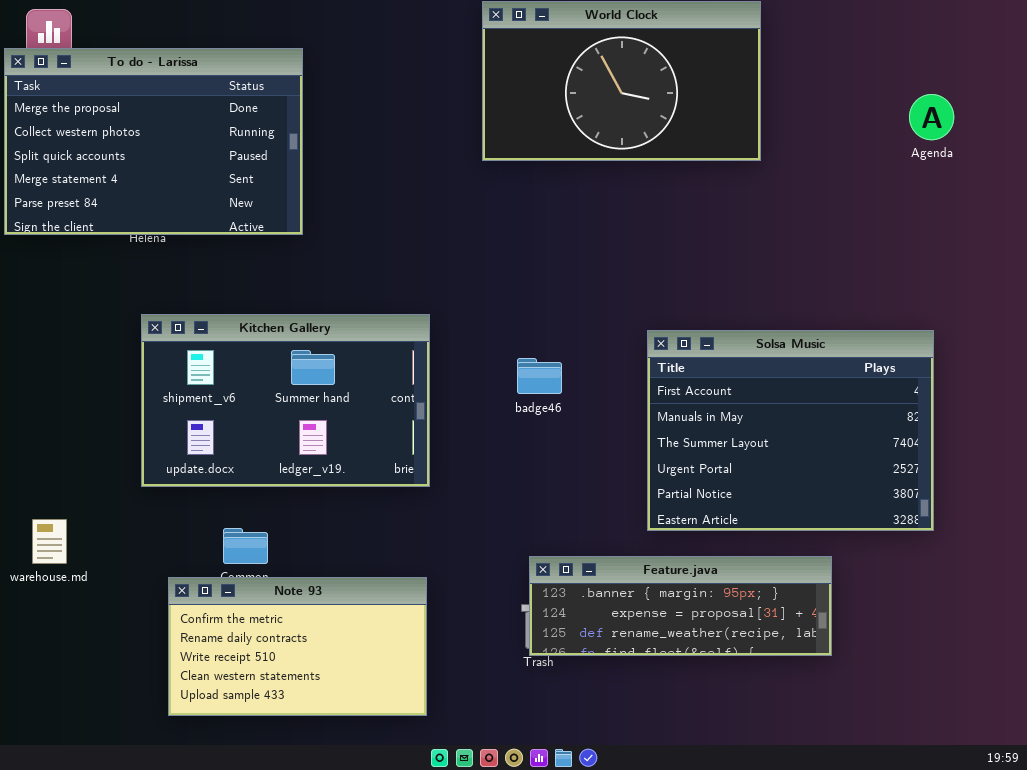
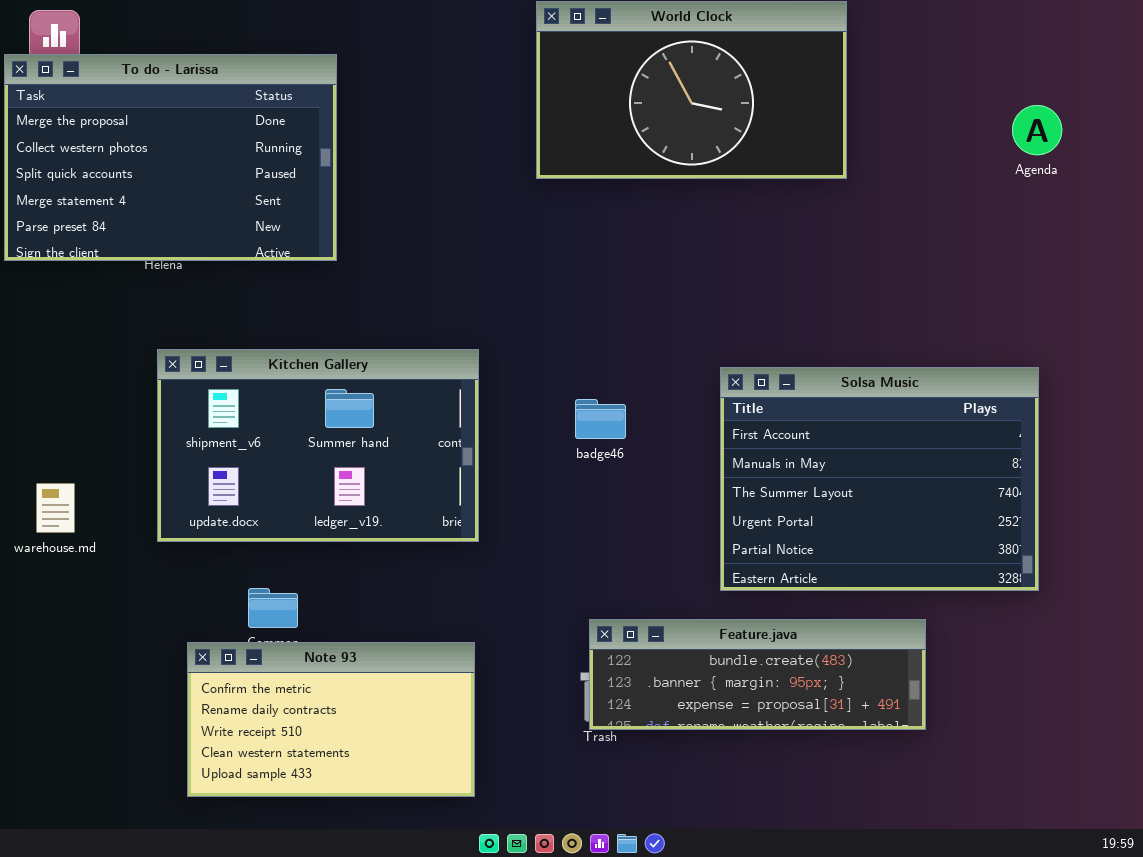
warehouse.md: [32,519,67,564] -> [36,483,75,533], moved
Feature.java: [529,556,832,656] -> [589,619,926,730], scrolled up 1 row

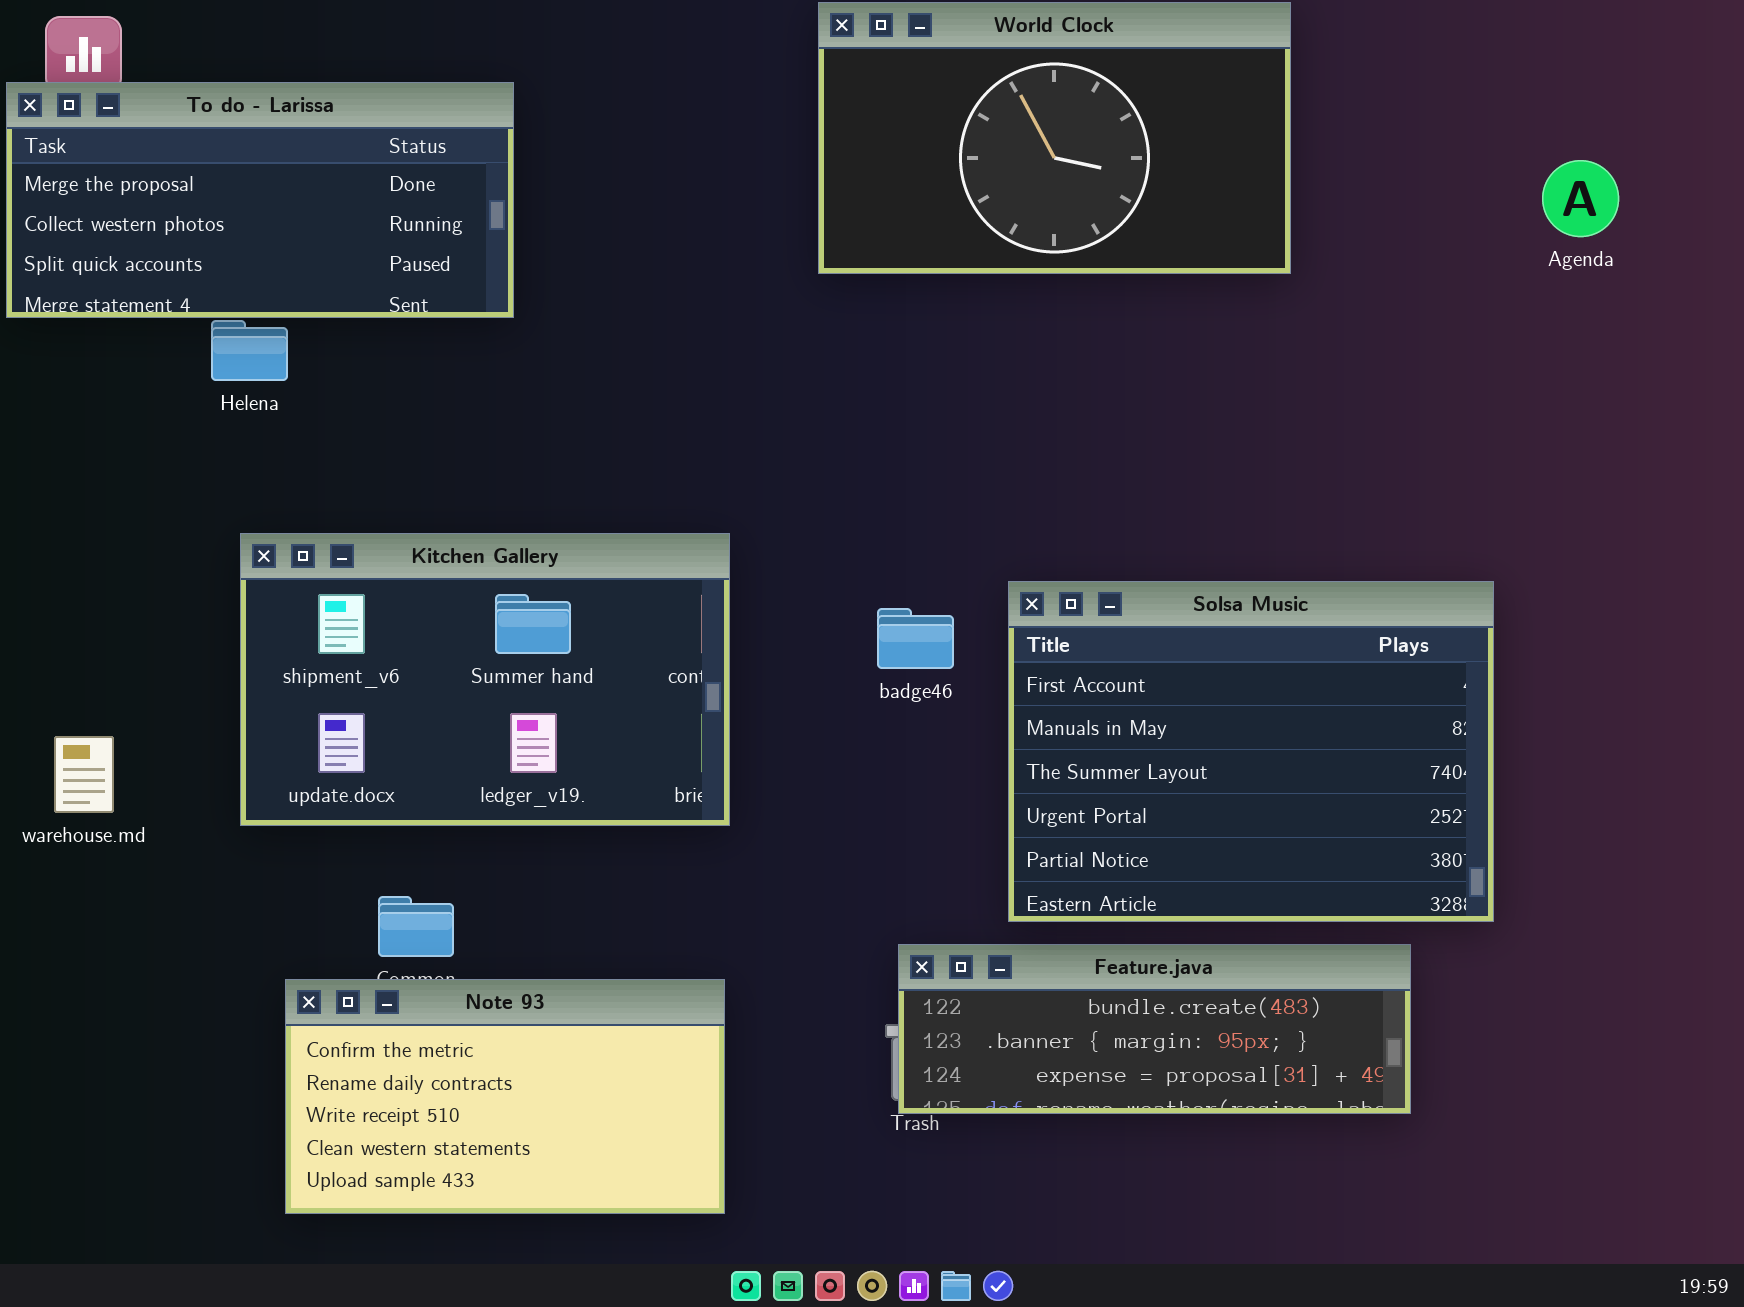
To do - Larissa: [4,54,337,261] -> [6,82,514,318], resized
Solsa Music: [720,367,1039,591] -> [1008,581,1494,922], moved

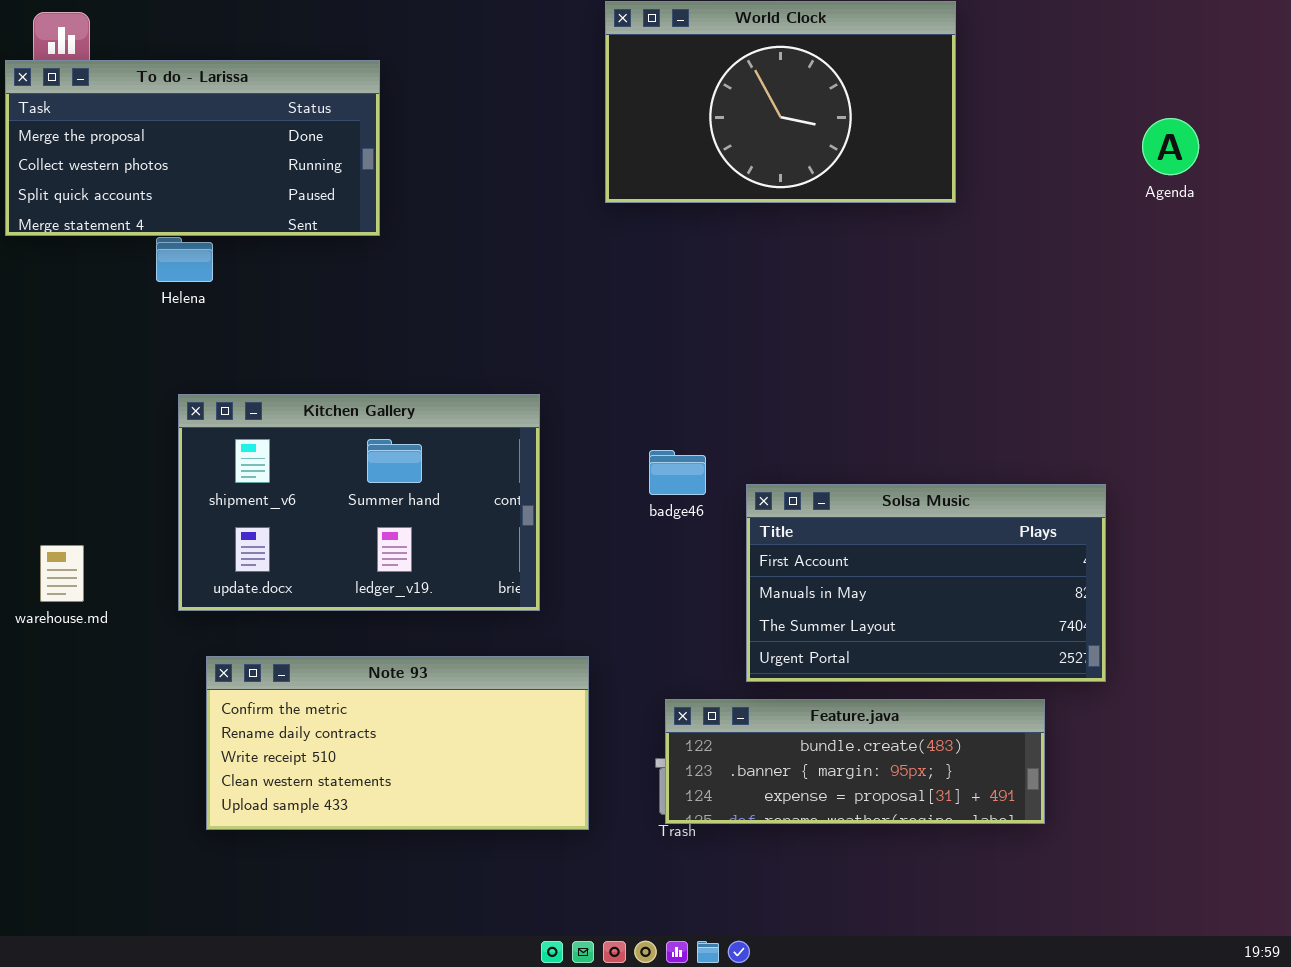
Solsa Music: [1008,581,1494,922] -> [746,484,1106,682], resized
Note 93: [285,979,725,1214] -> [206,656,589,830], moved, resized

